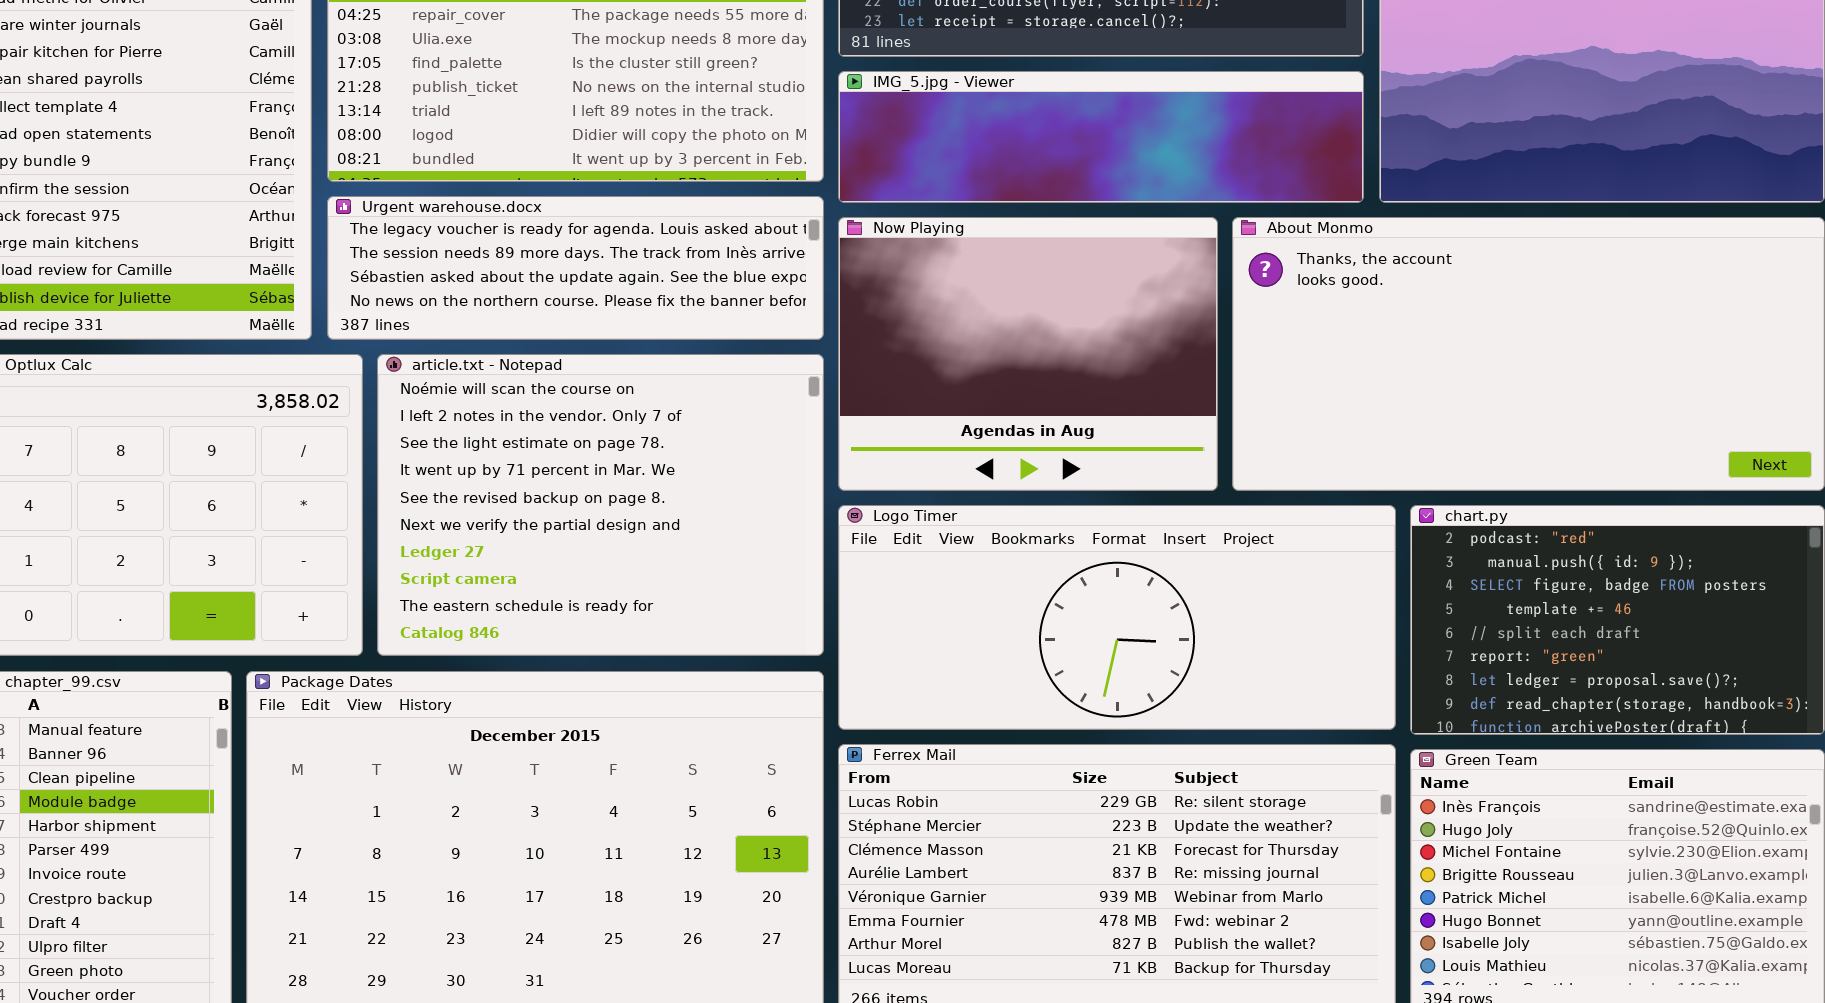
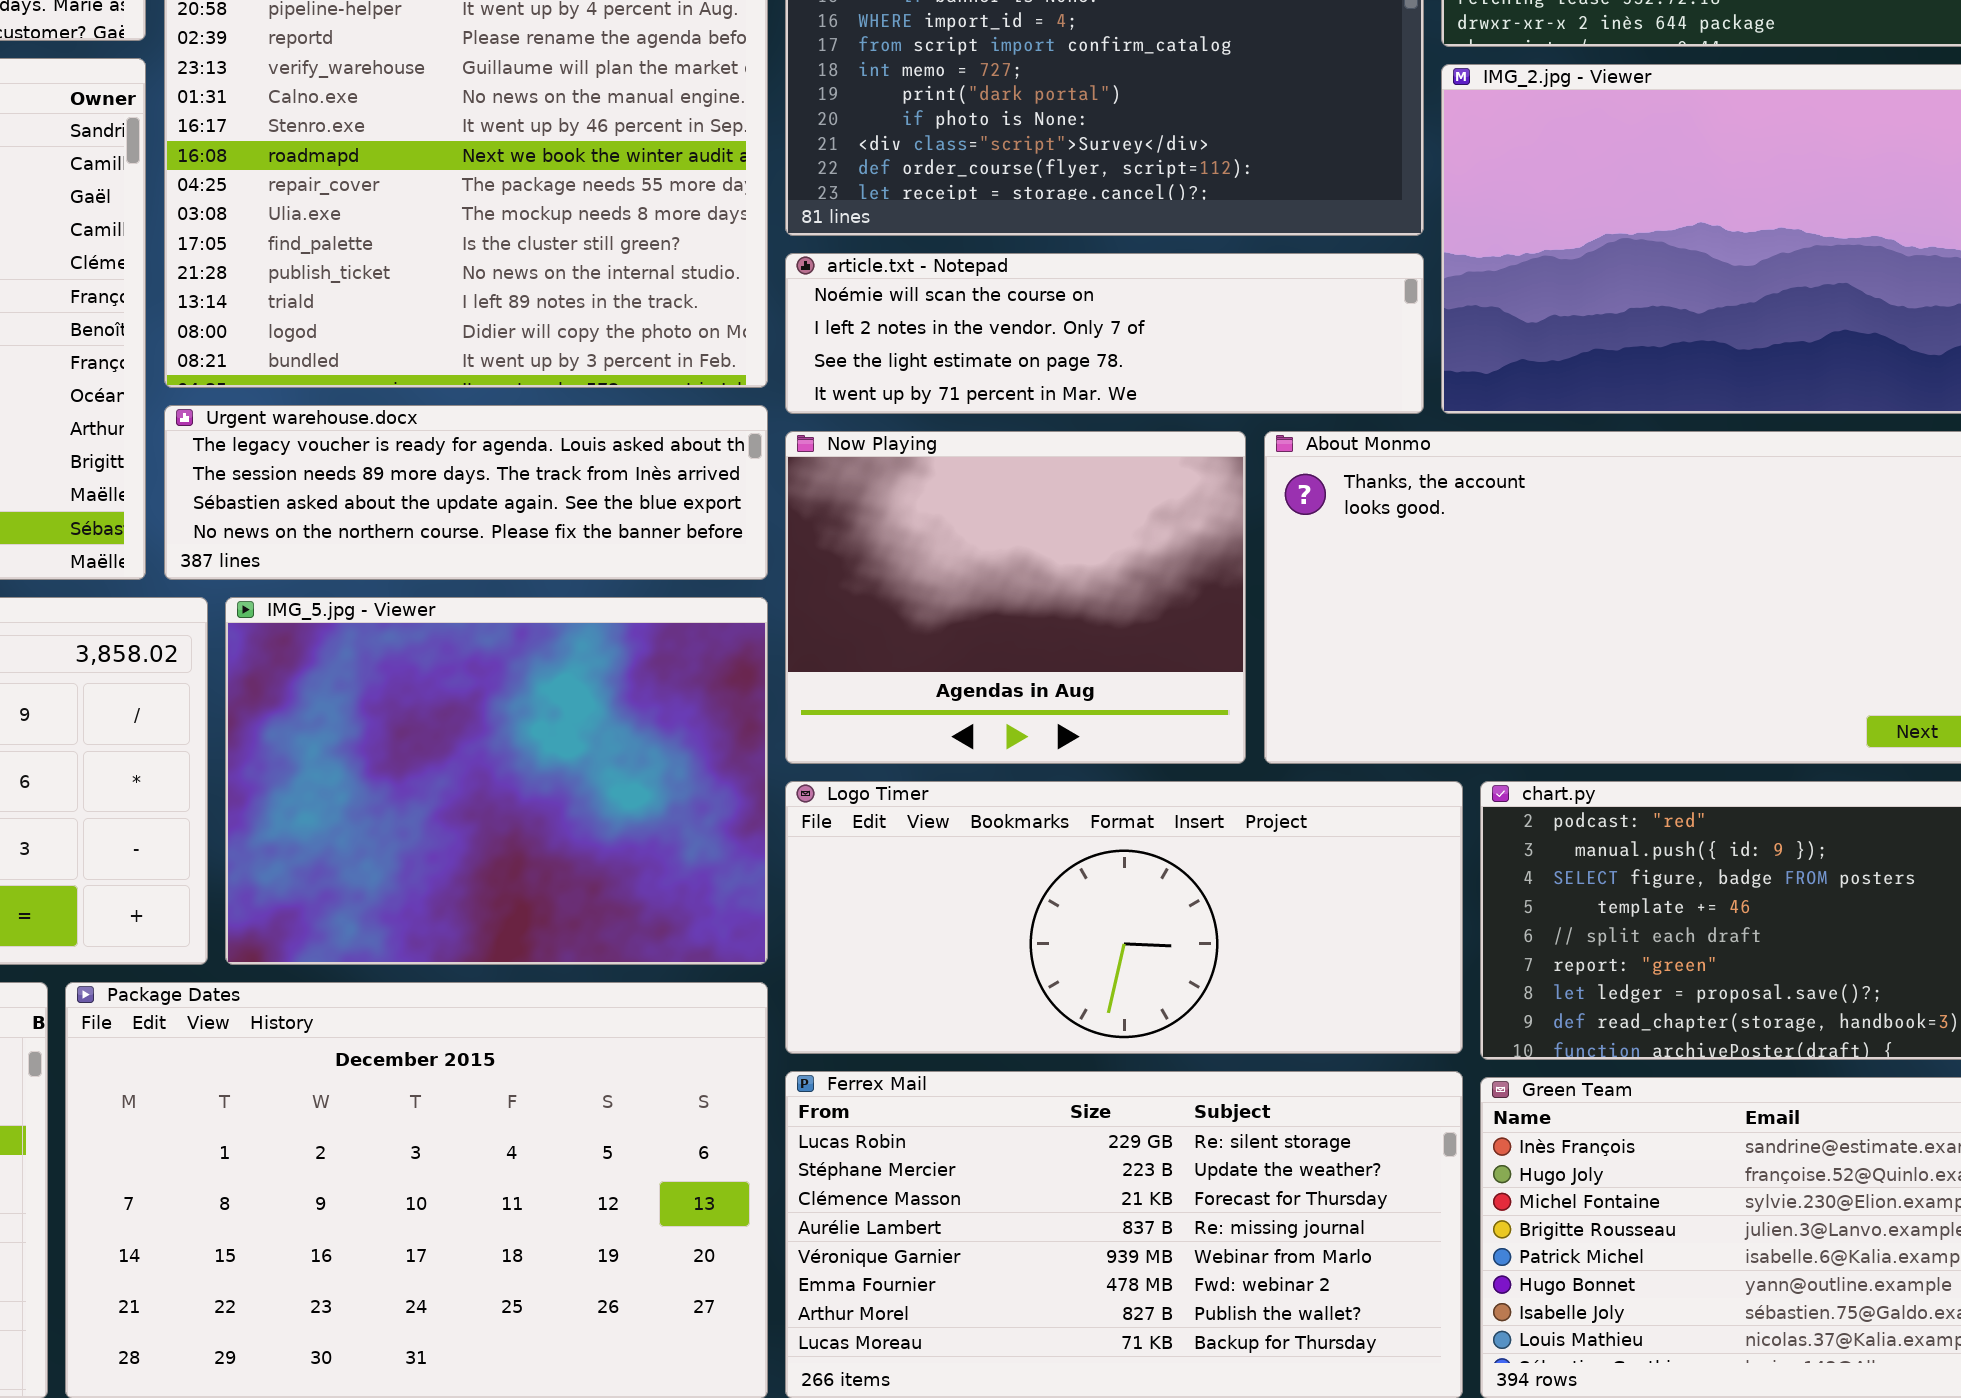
IMG_5.jpg - Viewer: [838,71,1364,203] -> [225,597,768,965], moved, resized
article.txt - Notepad: [377,354,824,656] -> [785,253,1424,414], moved, resized

